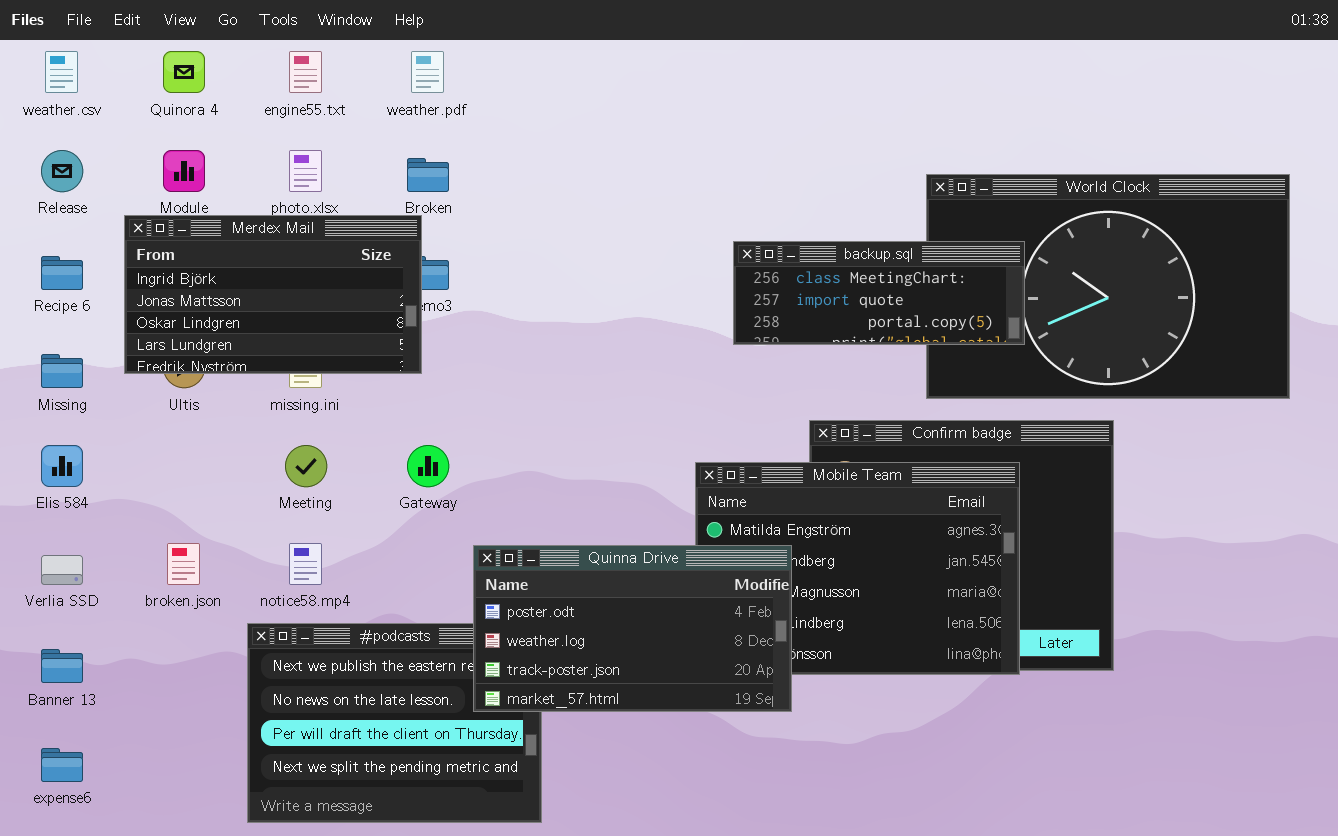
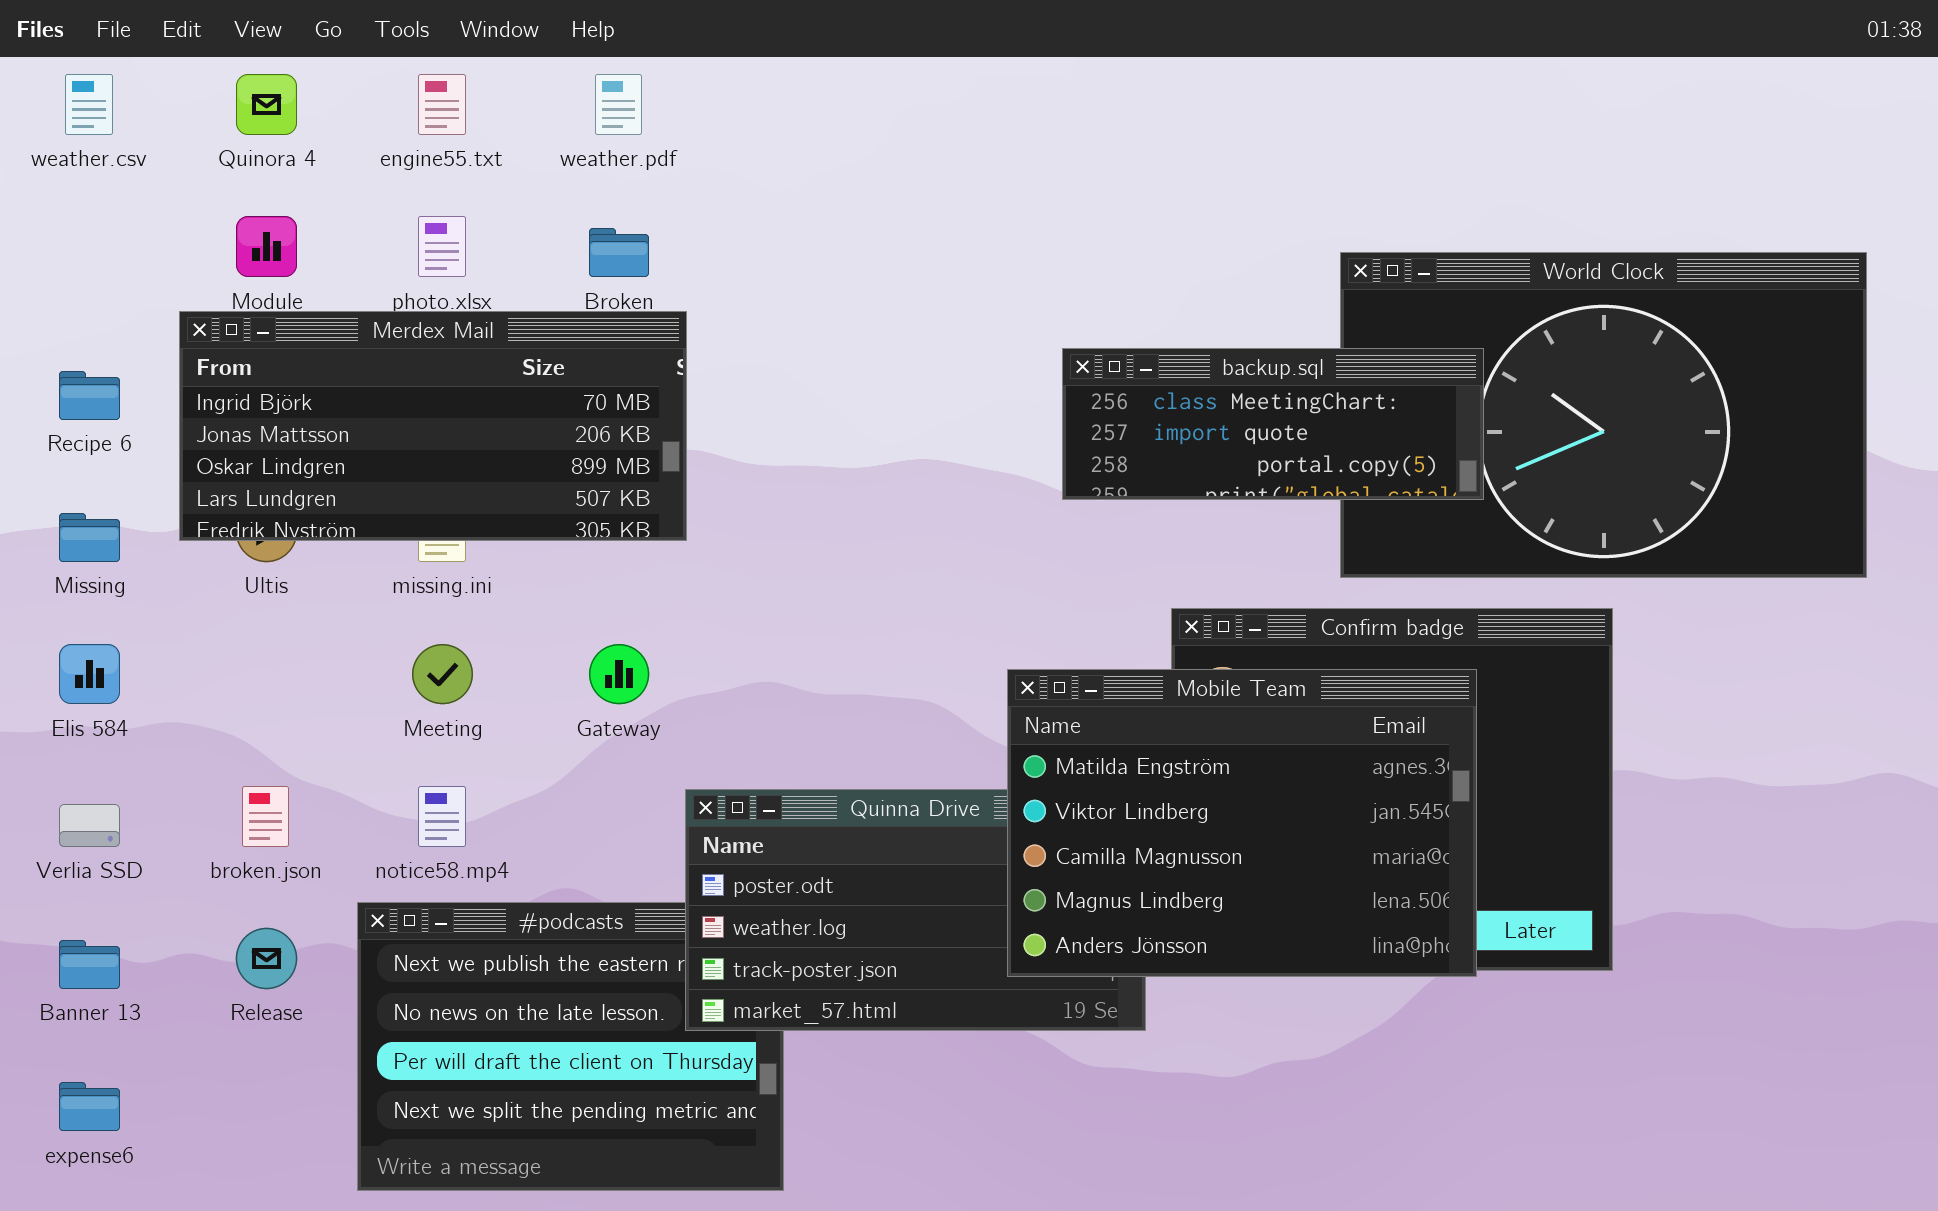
Release: [41,150,83,192] -> [236,928,297,989], moved
Merdex Mail: [124,215,422,374] -> [179,311,687,541], resized
Mobile Team: [695,462,1020,675] -> [1007,669,1477,977], raised

